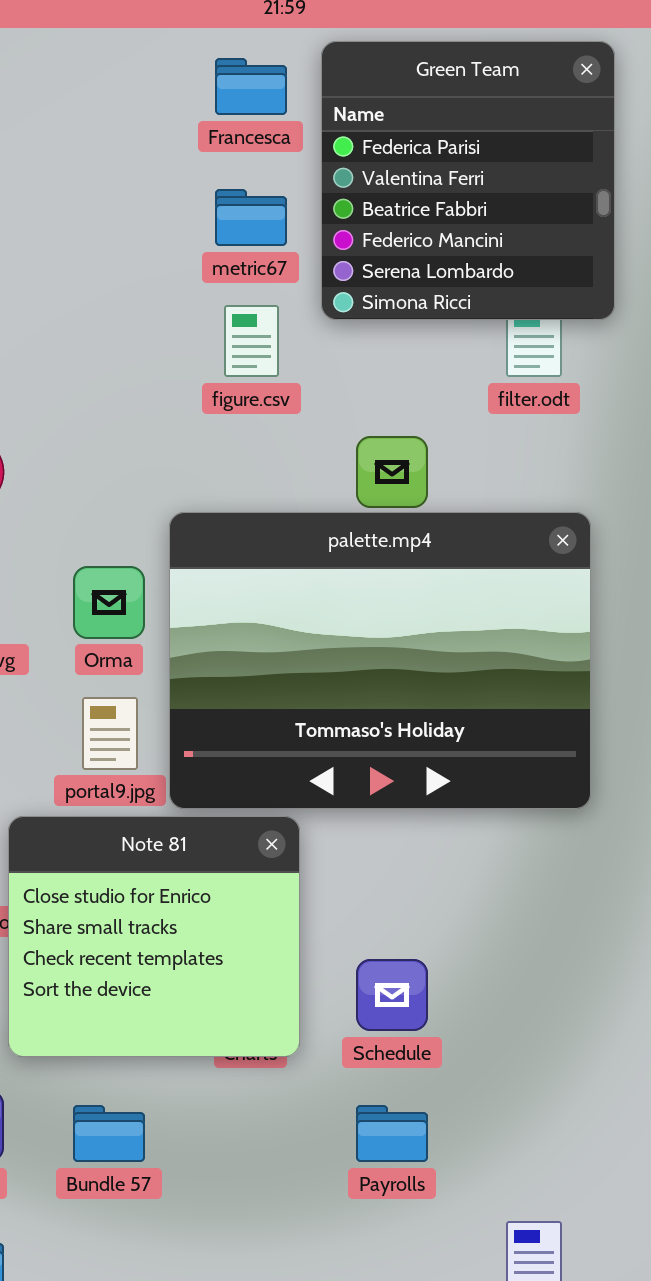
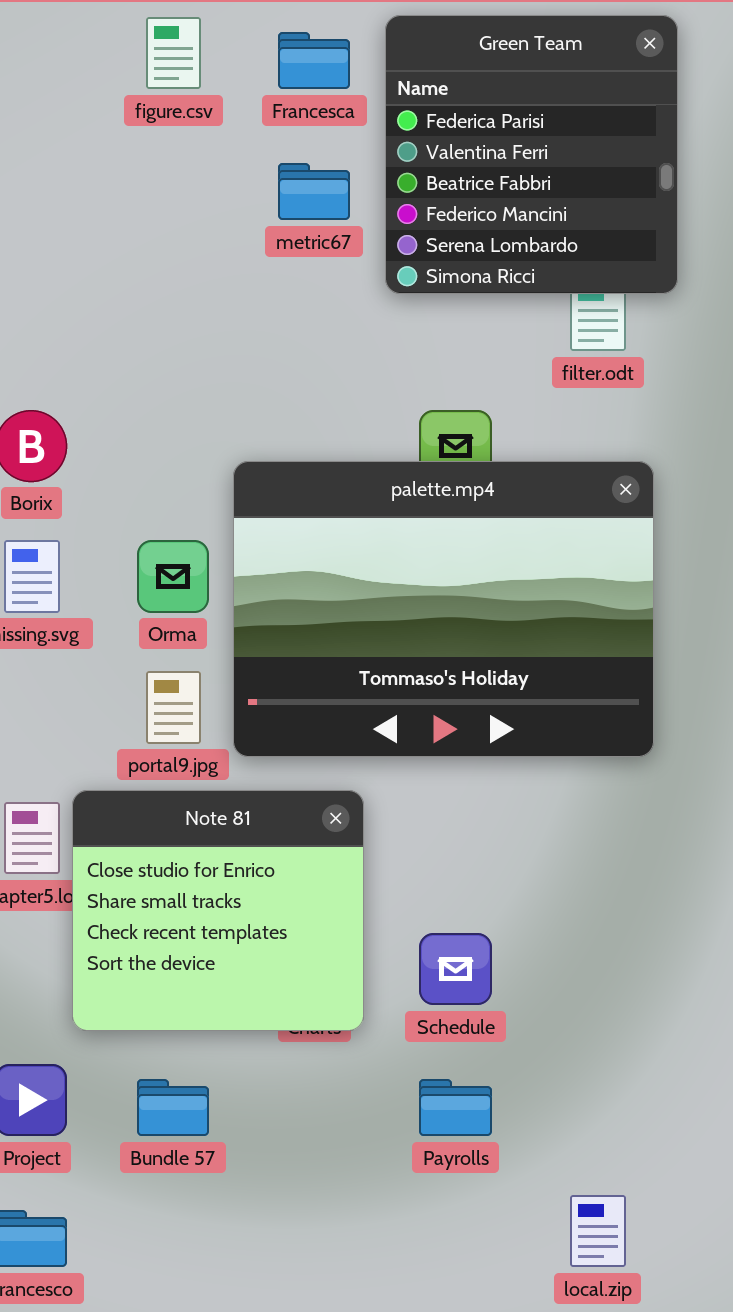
figure.csv: [224,305,279,377] -> [146,17,201,89], moved
palette.mp4: [169,512,591,809] -> [233,461,654,757], moved

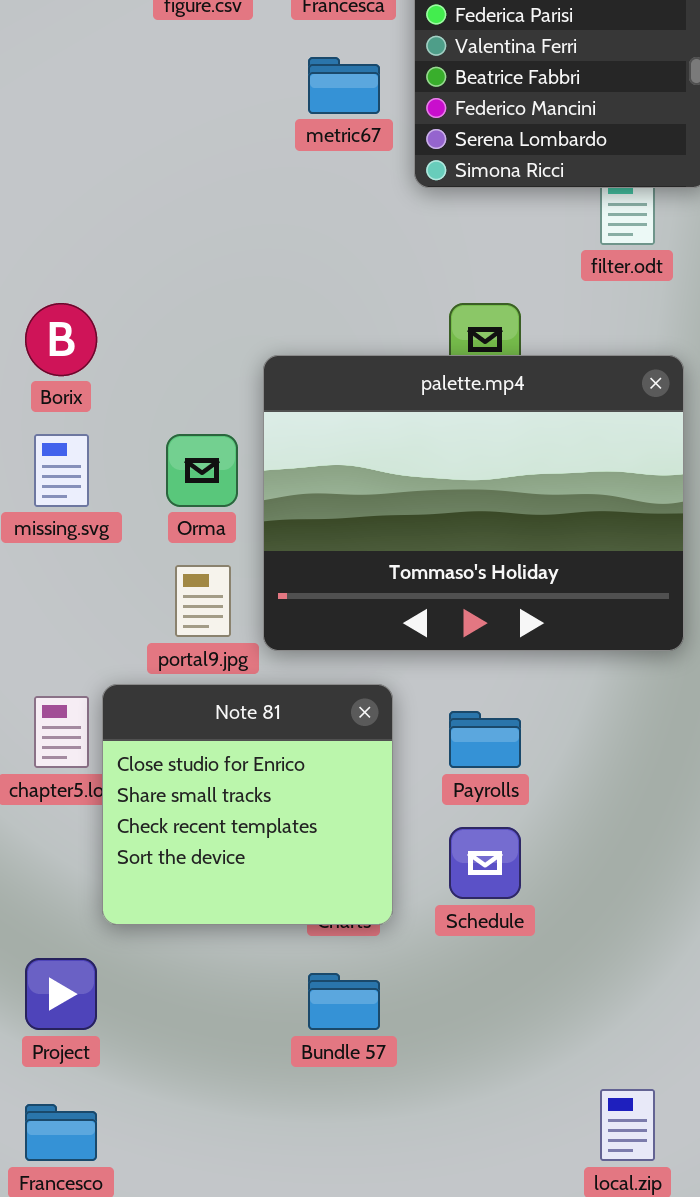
Bundle 57: [137,1079,209,1136] -> [308,973,380,1030], moved
Payrolls: [419,1079,492,1136] -> [449,711,521,768], moved

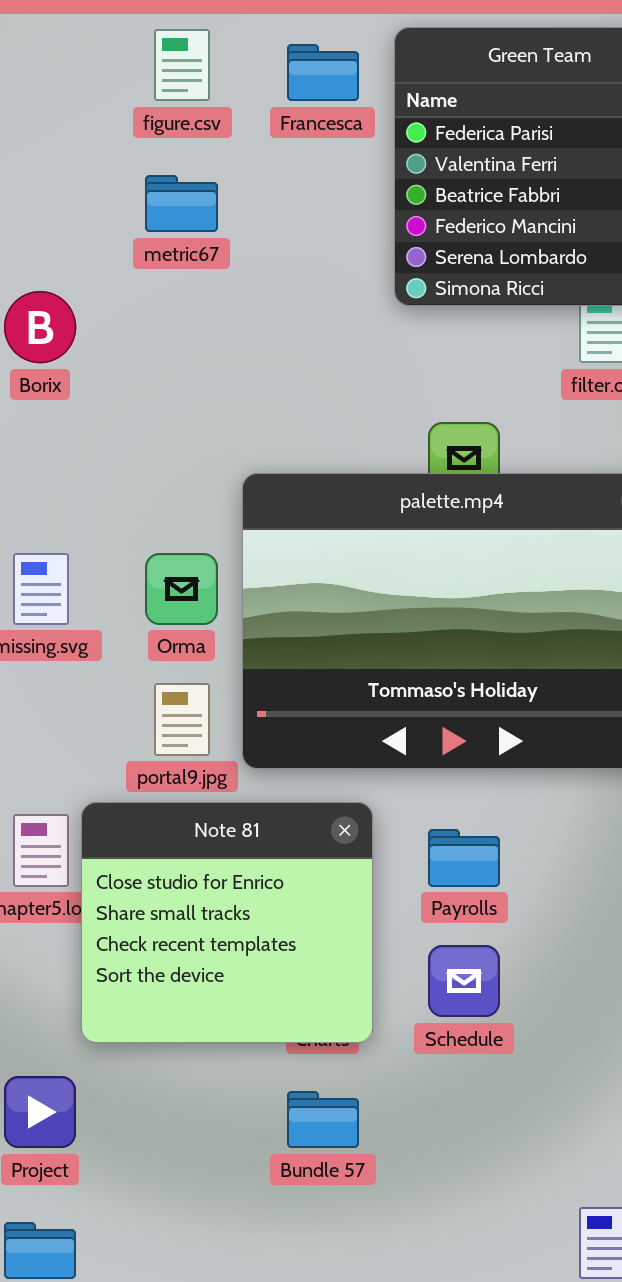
metric67: [308,57,380,114] -> [145,175,218,232], moved
Borix: [25,303,97,376] -> [4,291,76,363], moved

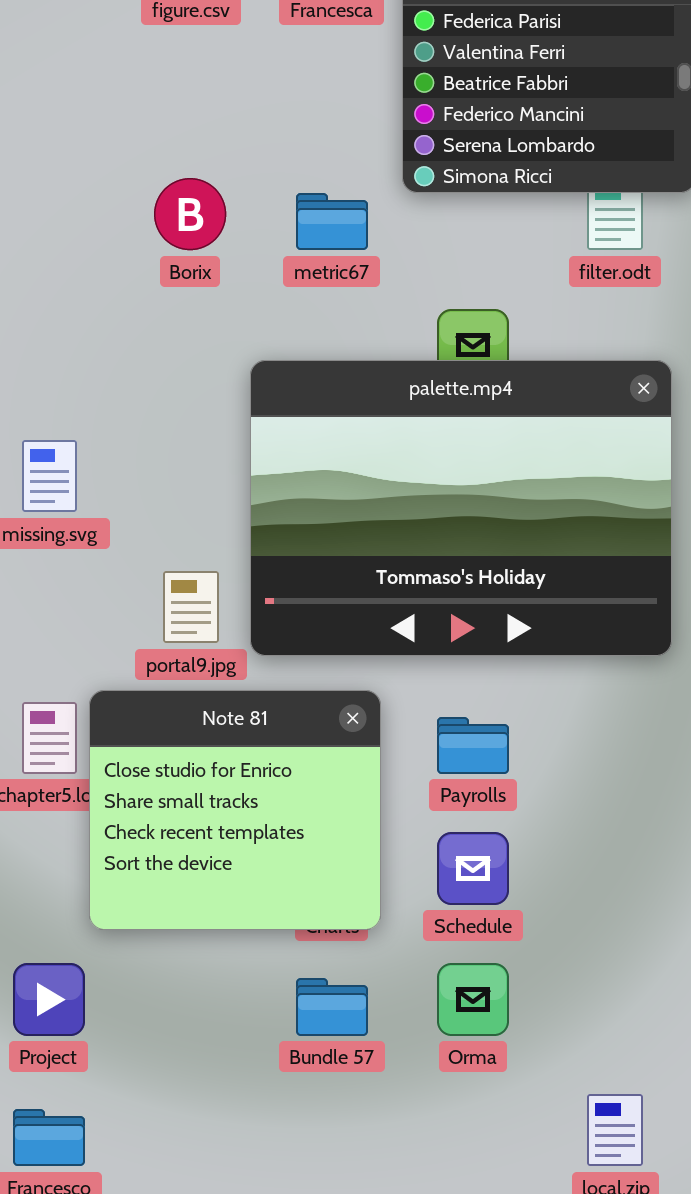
metric67: [145,175,218,232] -> [296,193,368,250], moved
Borix: [4,291,76,363] -> [154,178,226,250], moved
Orma: [145,553,218,625] -> [437,963,509,1036], moved

